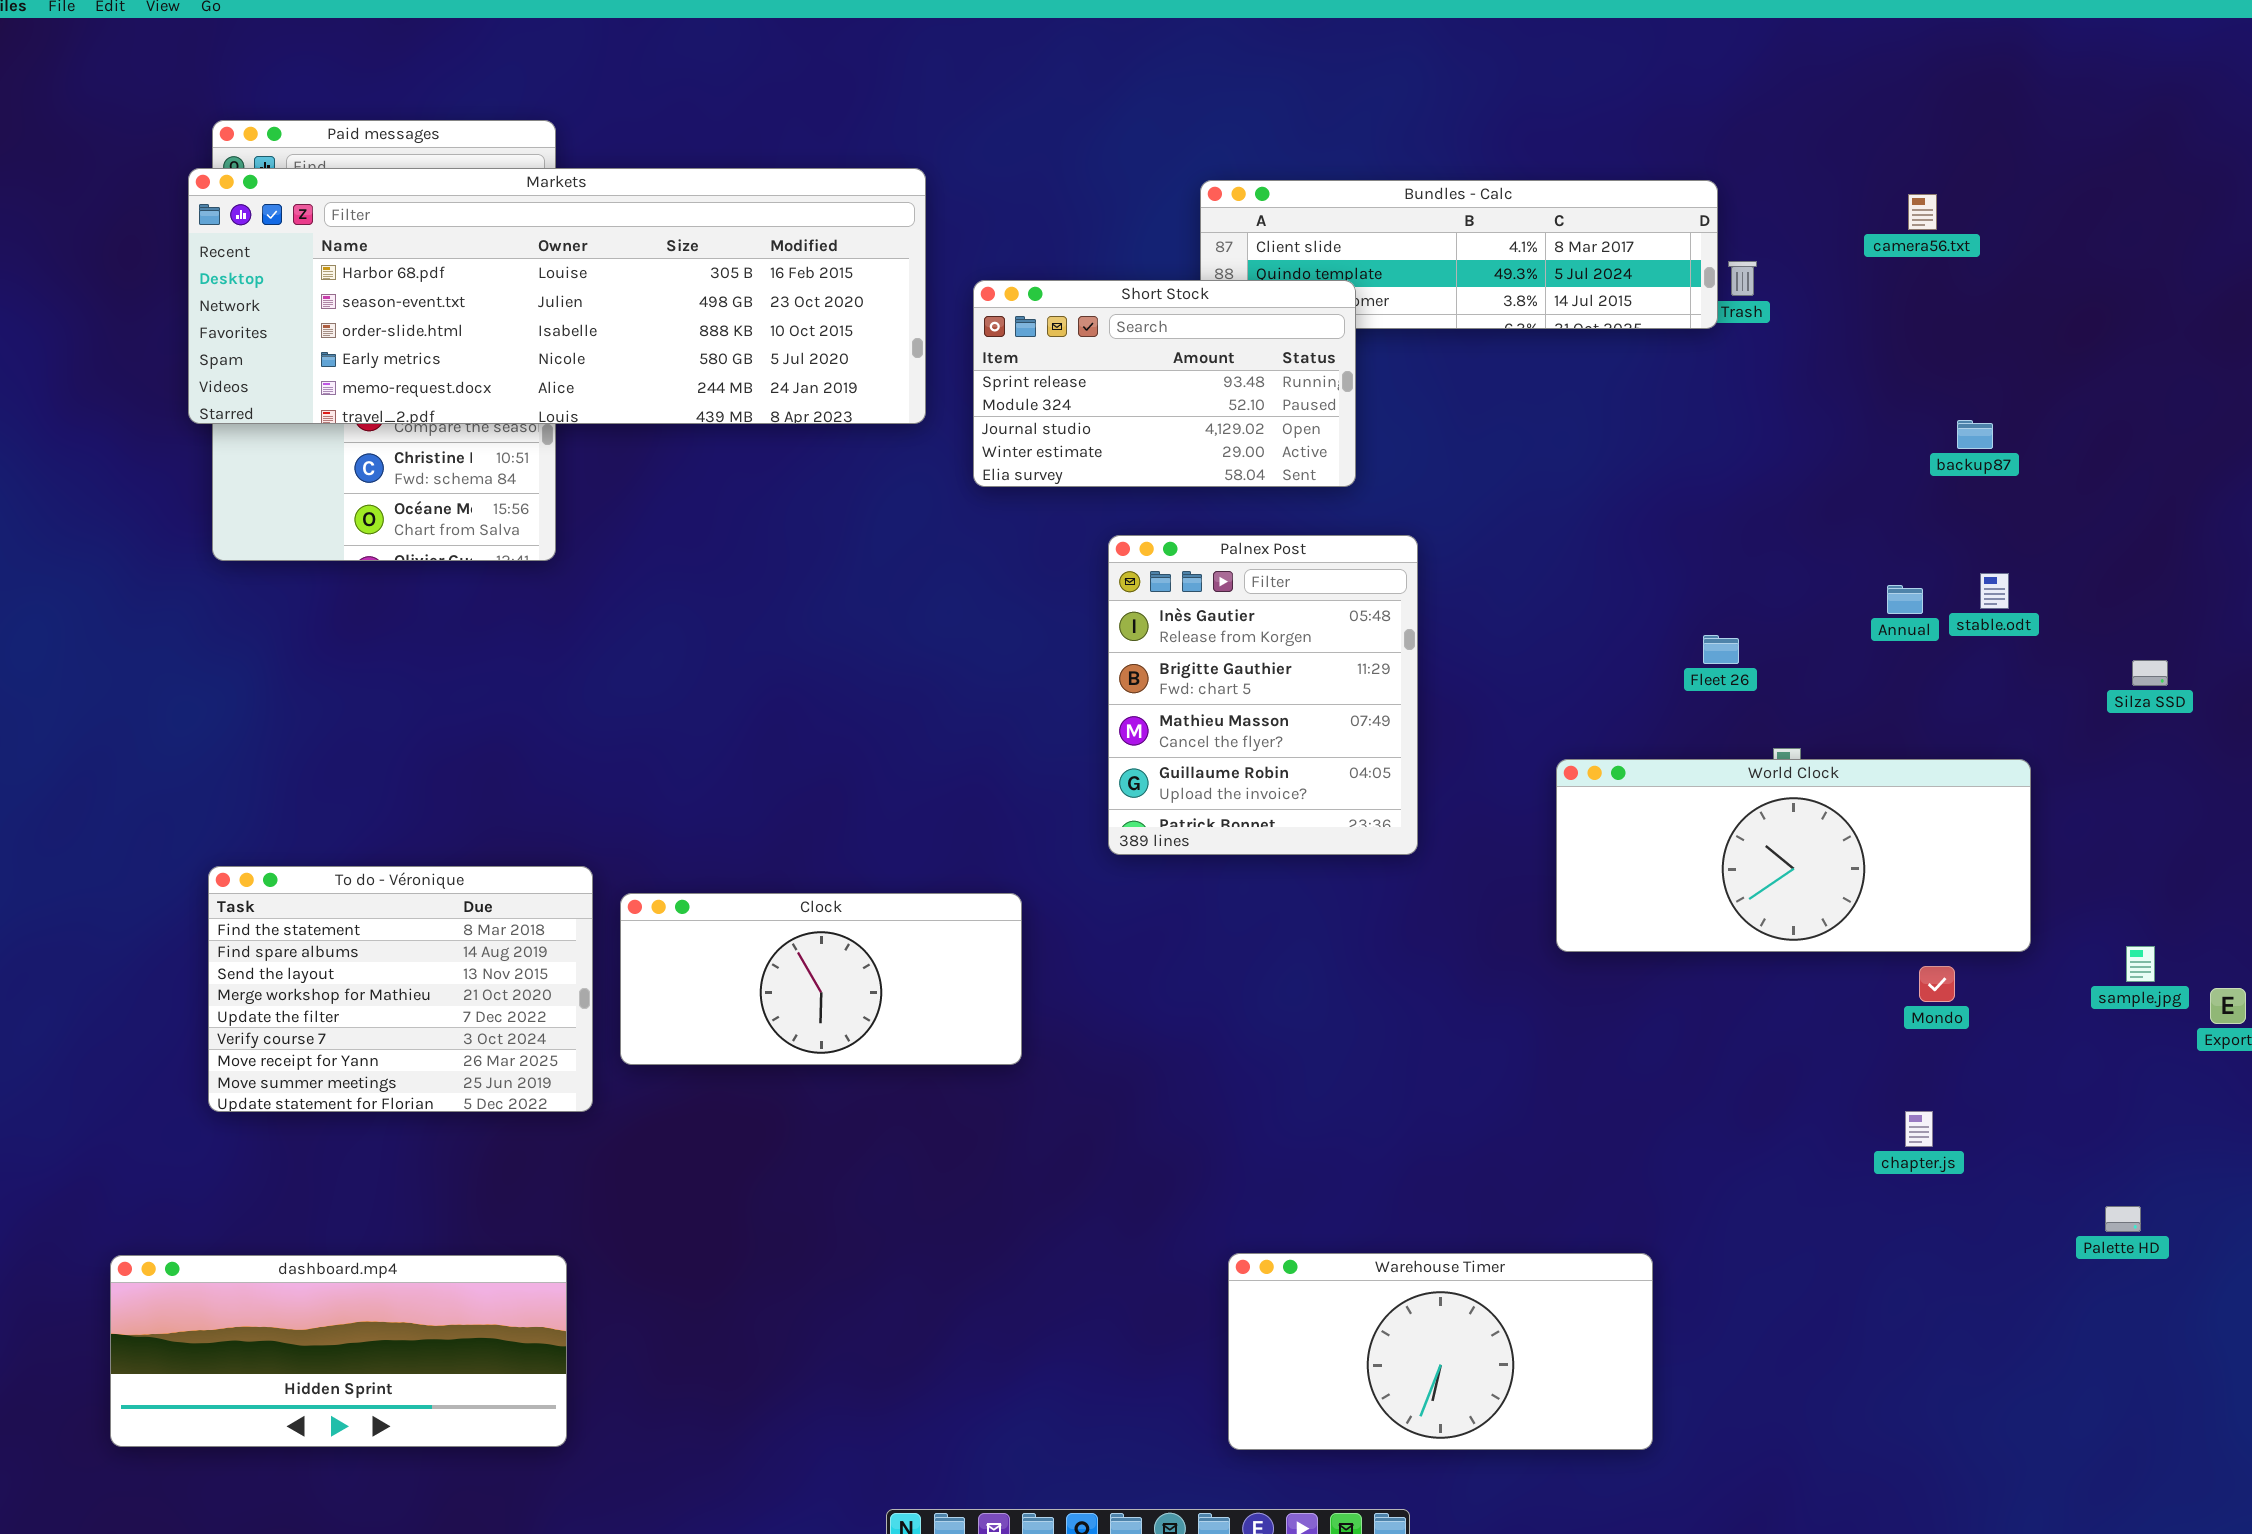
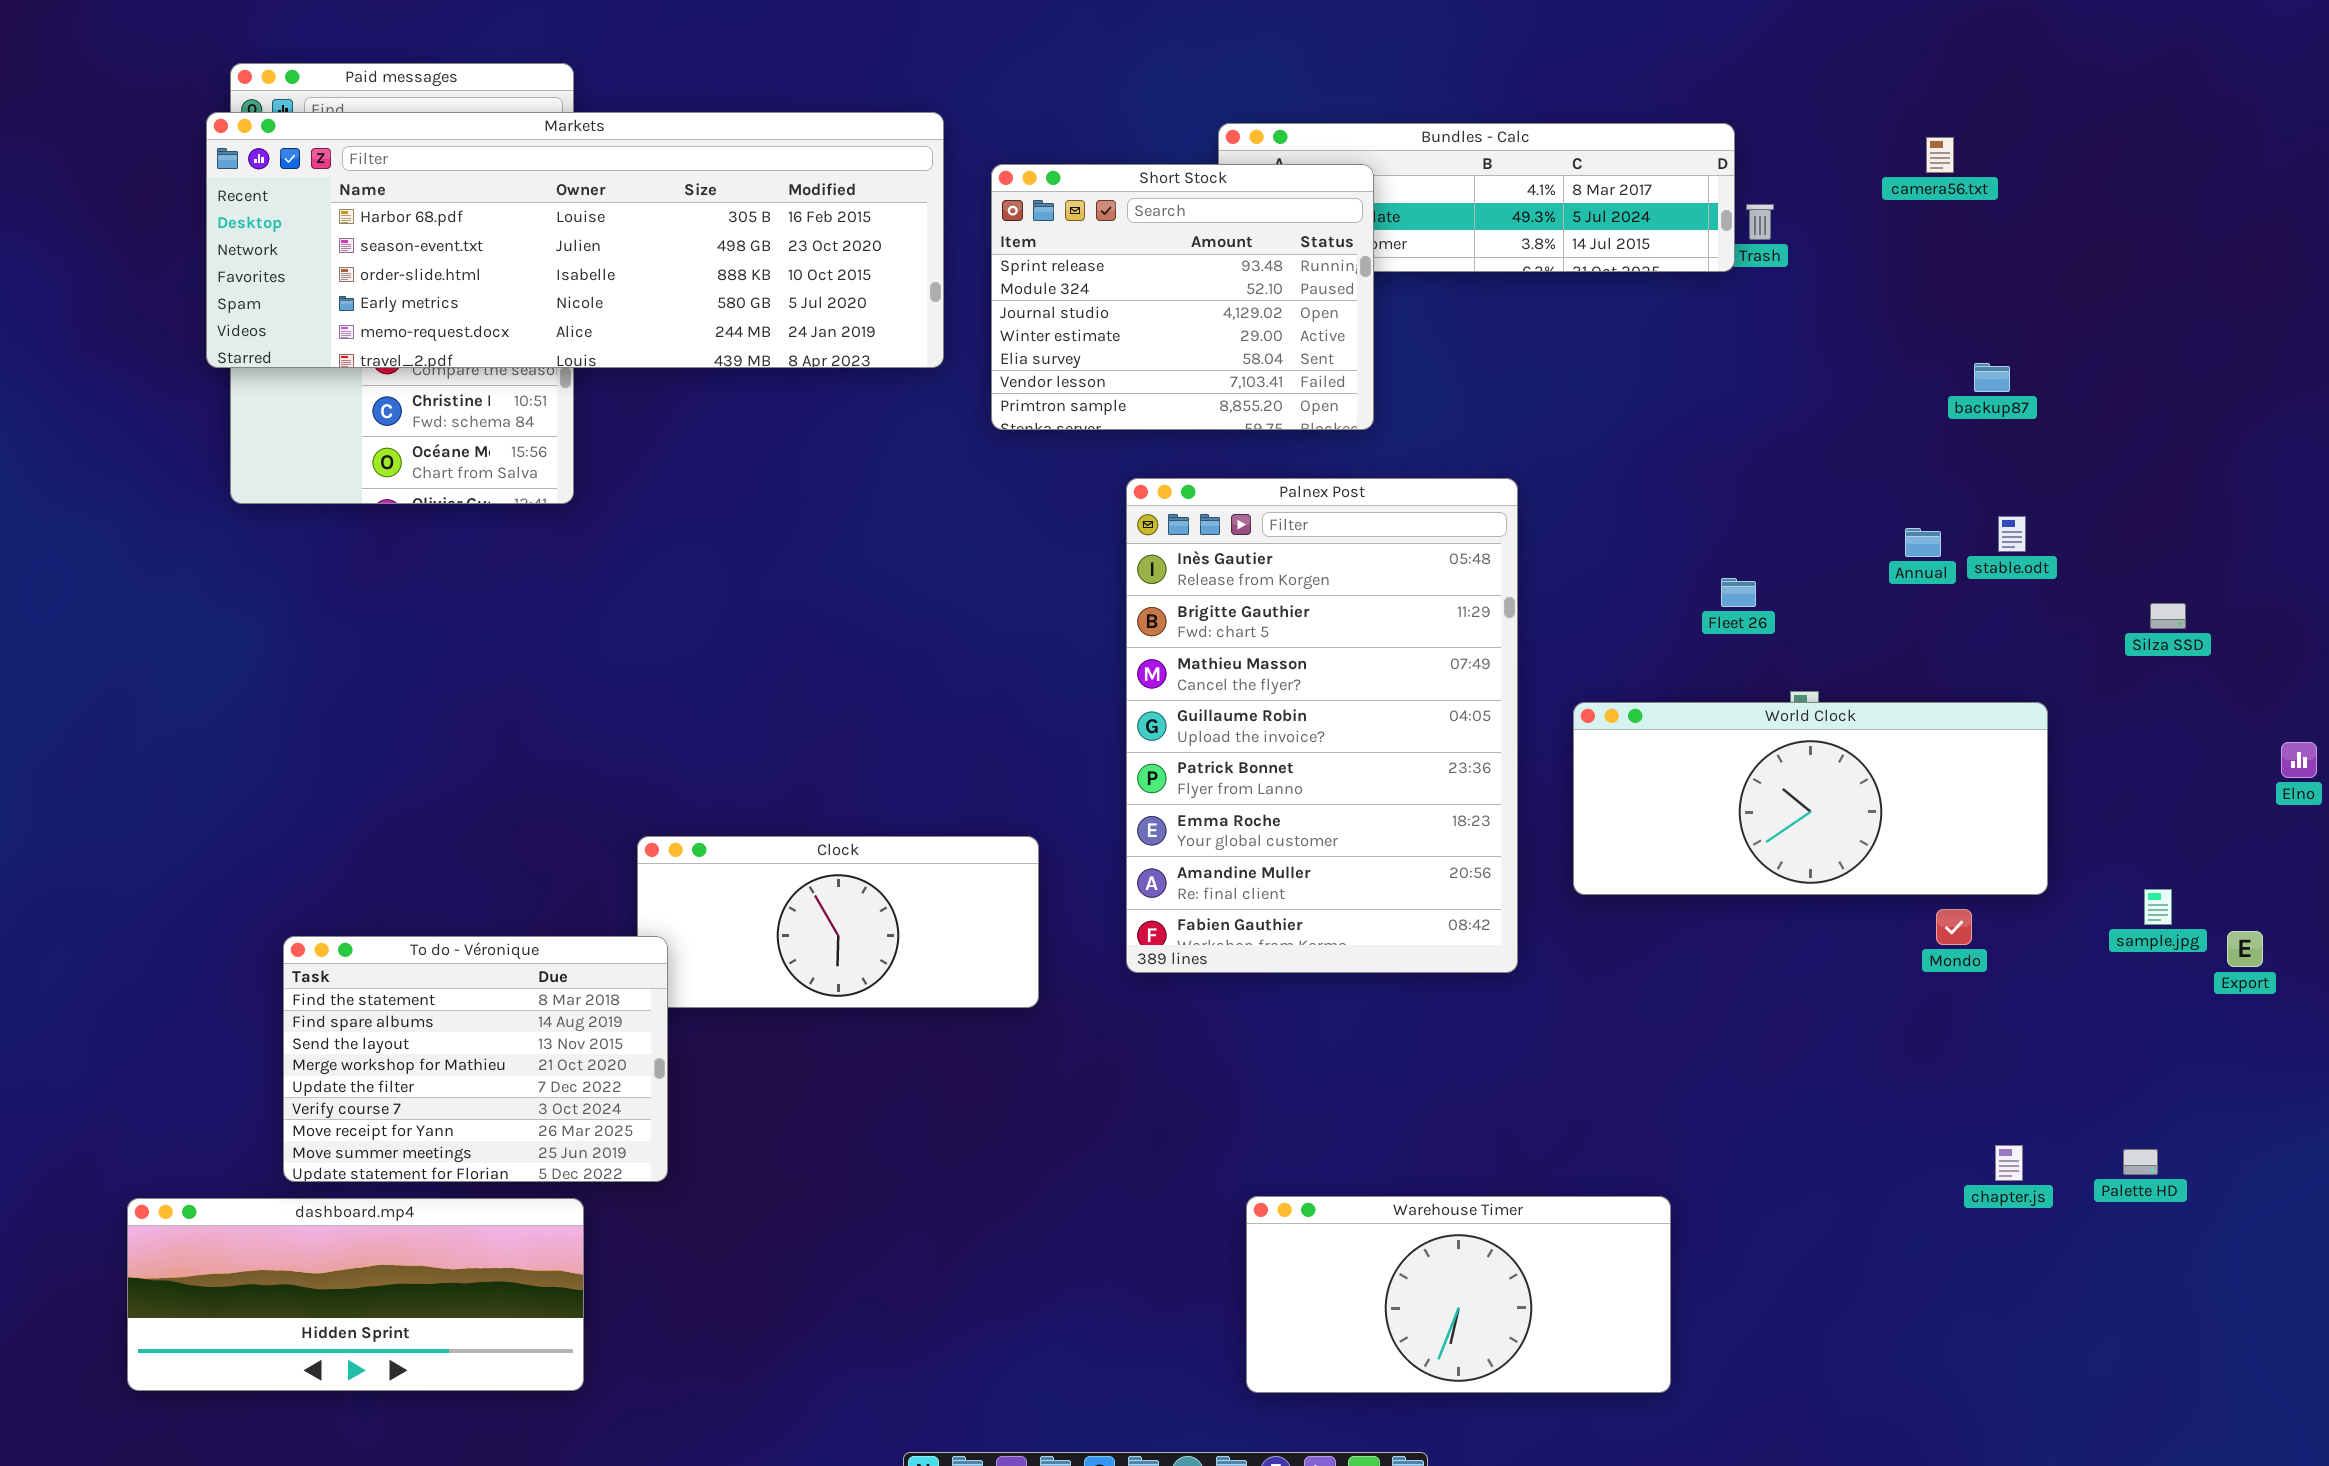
Short Stock: [973,280,1356,487] -> [991,164,1374,430], resized
Palnex Post: [1108,535,1418,855] -> [1126,478,1518,973], resized
To do - Véronique: [208,866,593,1112] -> [283,936,668,1182], moved
chapter.js: [1905,1111,1933,1147] -> [1995,1145,2023,1181], moved

